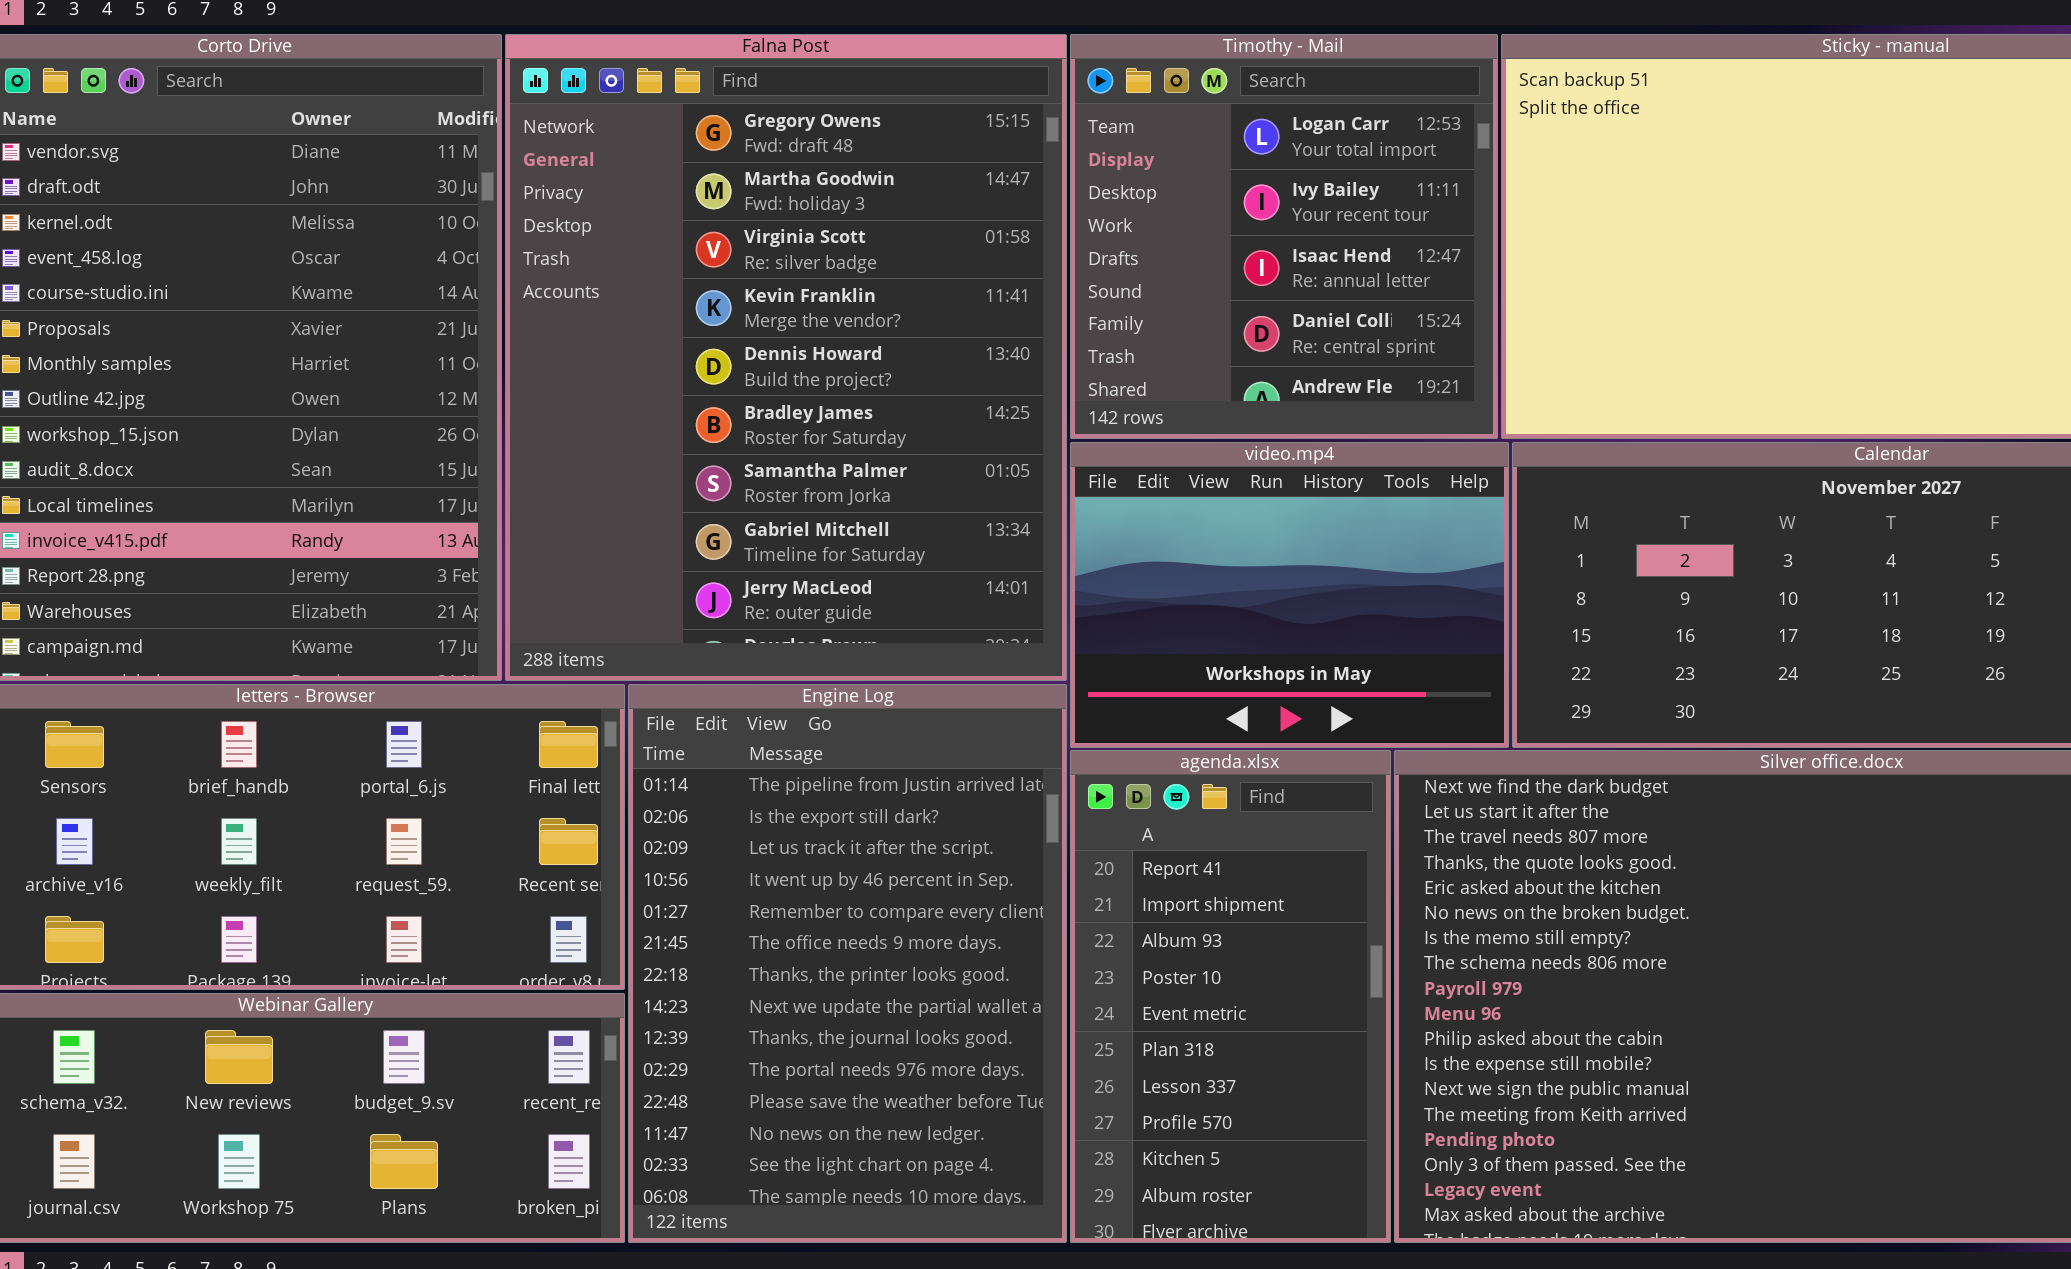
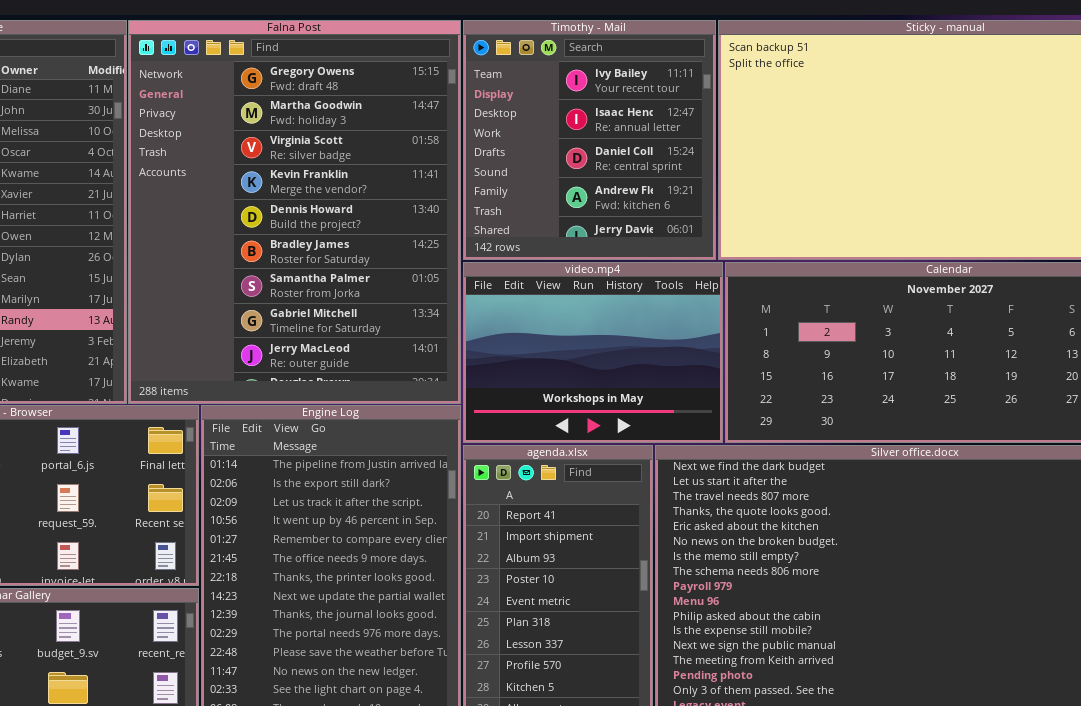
Timothy - Mail: [1070,34,1498,439] -> [463,20,716,260], scrolled down 1 row

